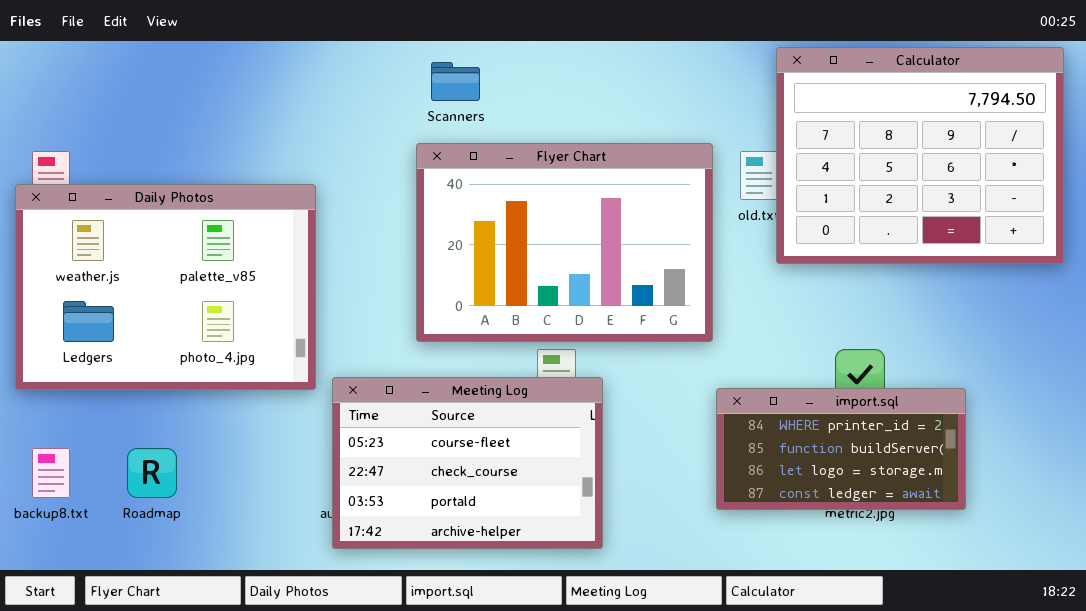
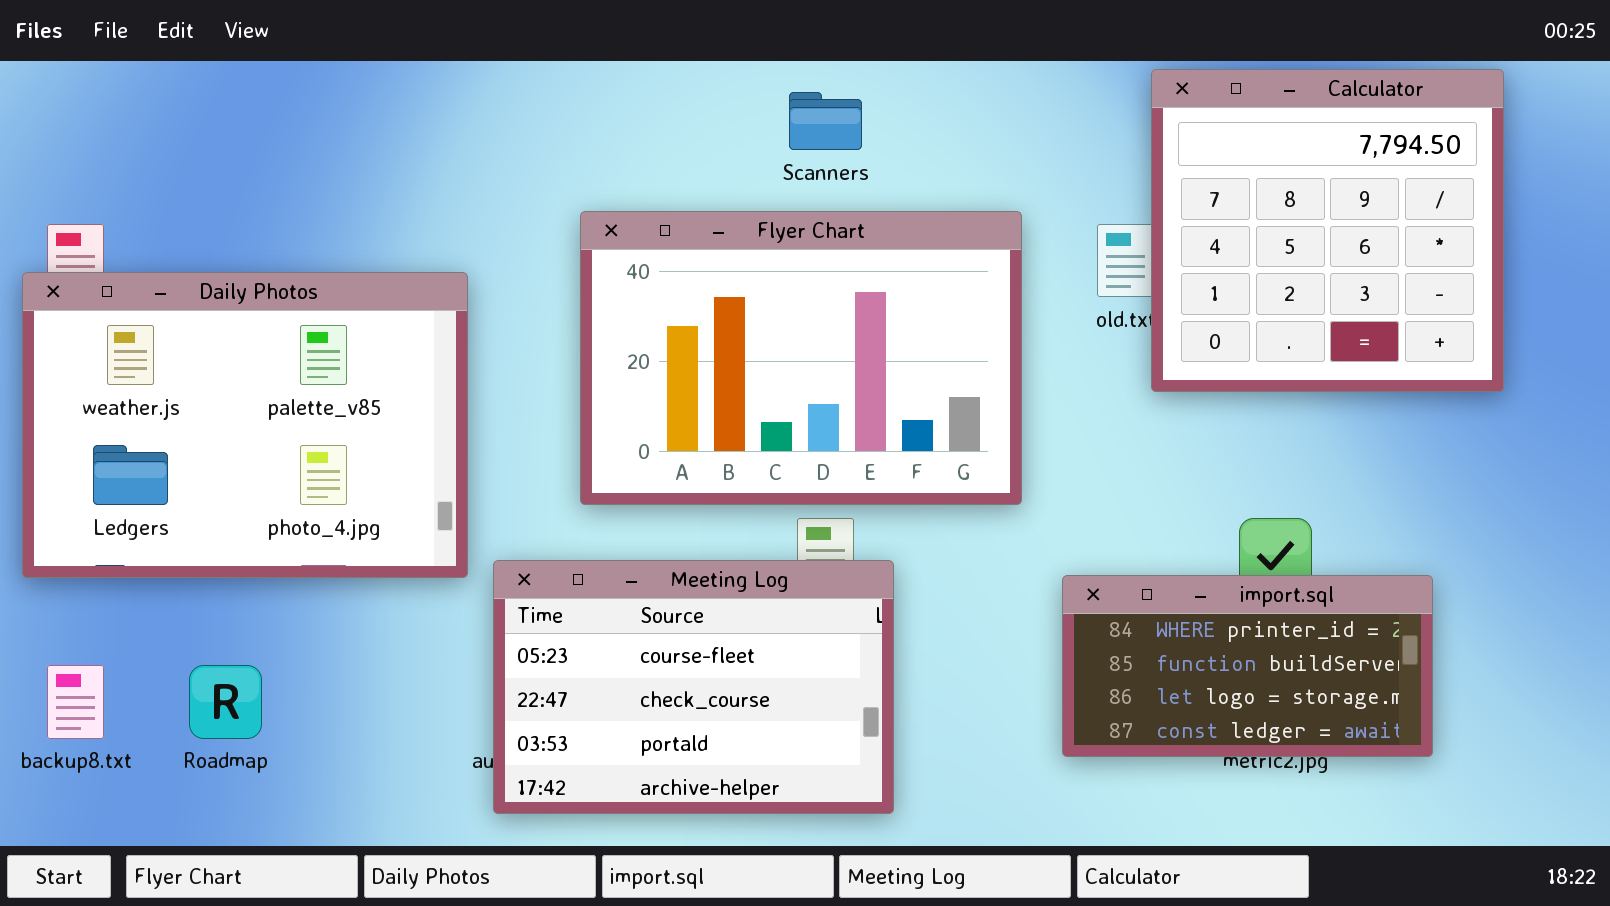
Calculator: [776,47,1064,264] -> [1151,69,1504,392], resized
Scanners: [431,62,480,101] -> [789,92,862,150], moved
Flyer Chart: [416,143,713,342] -> [580,211,1022,505], moved

